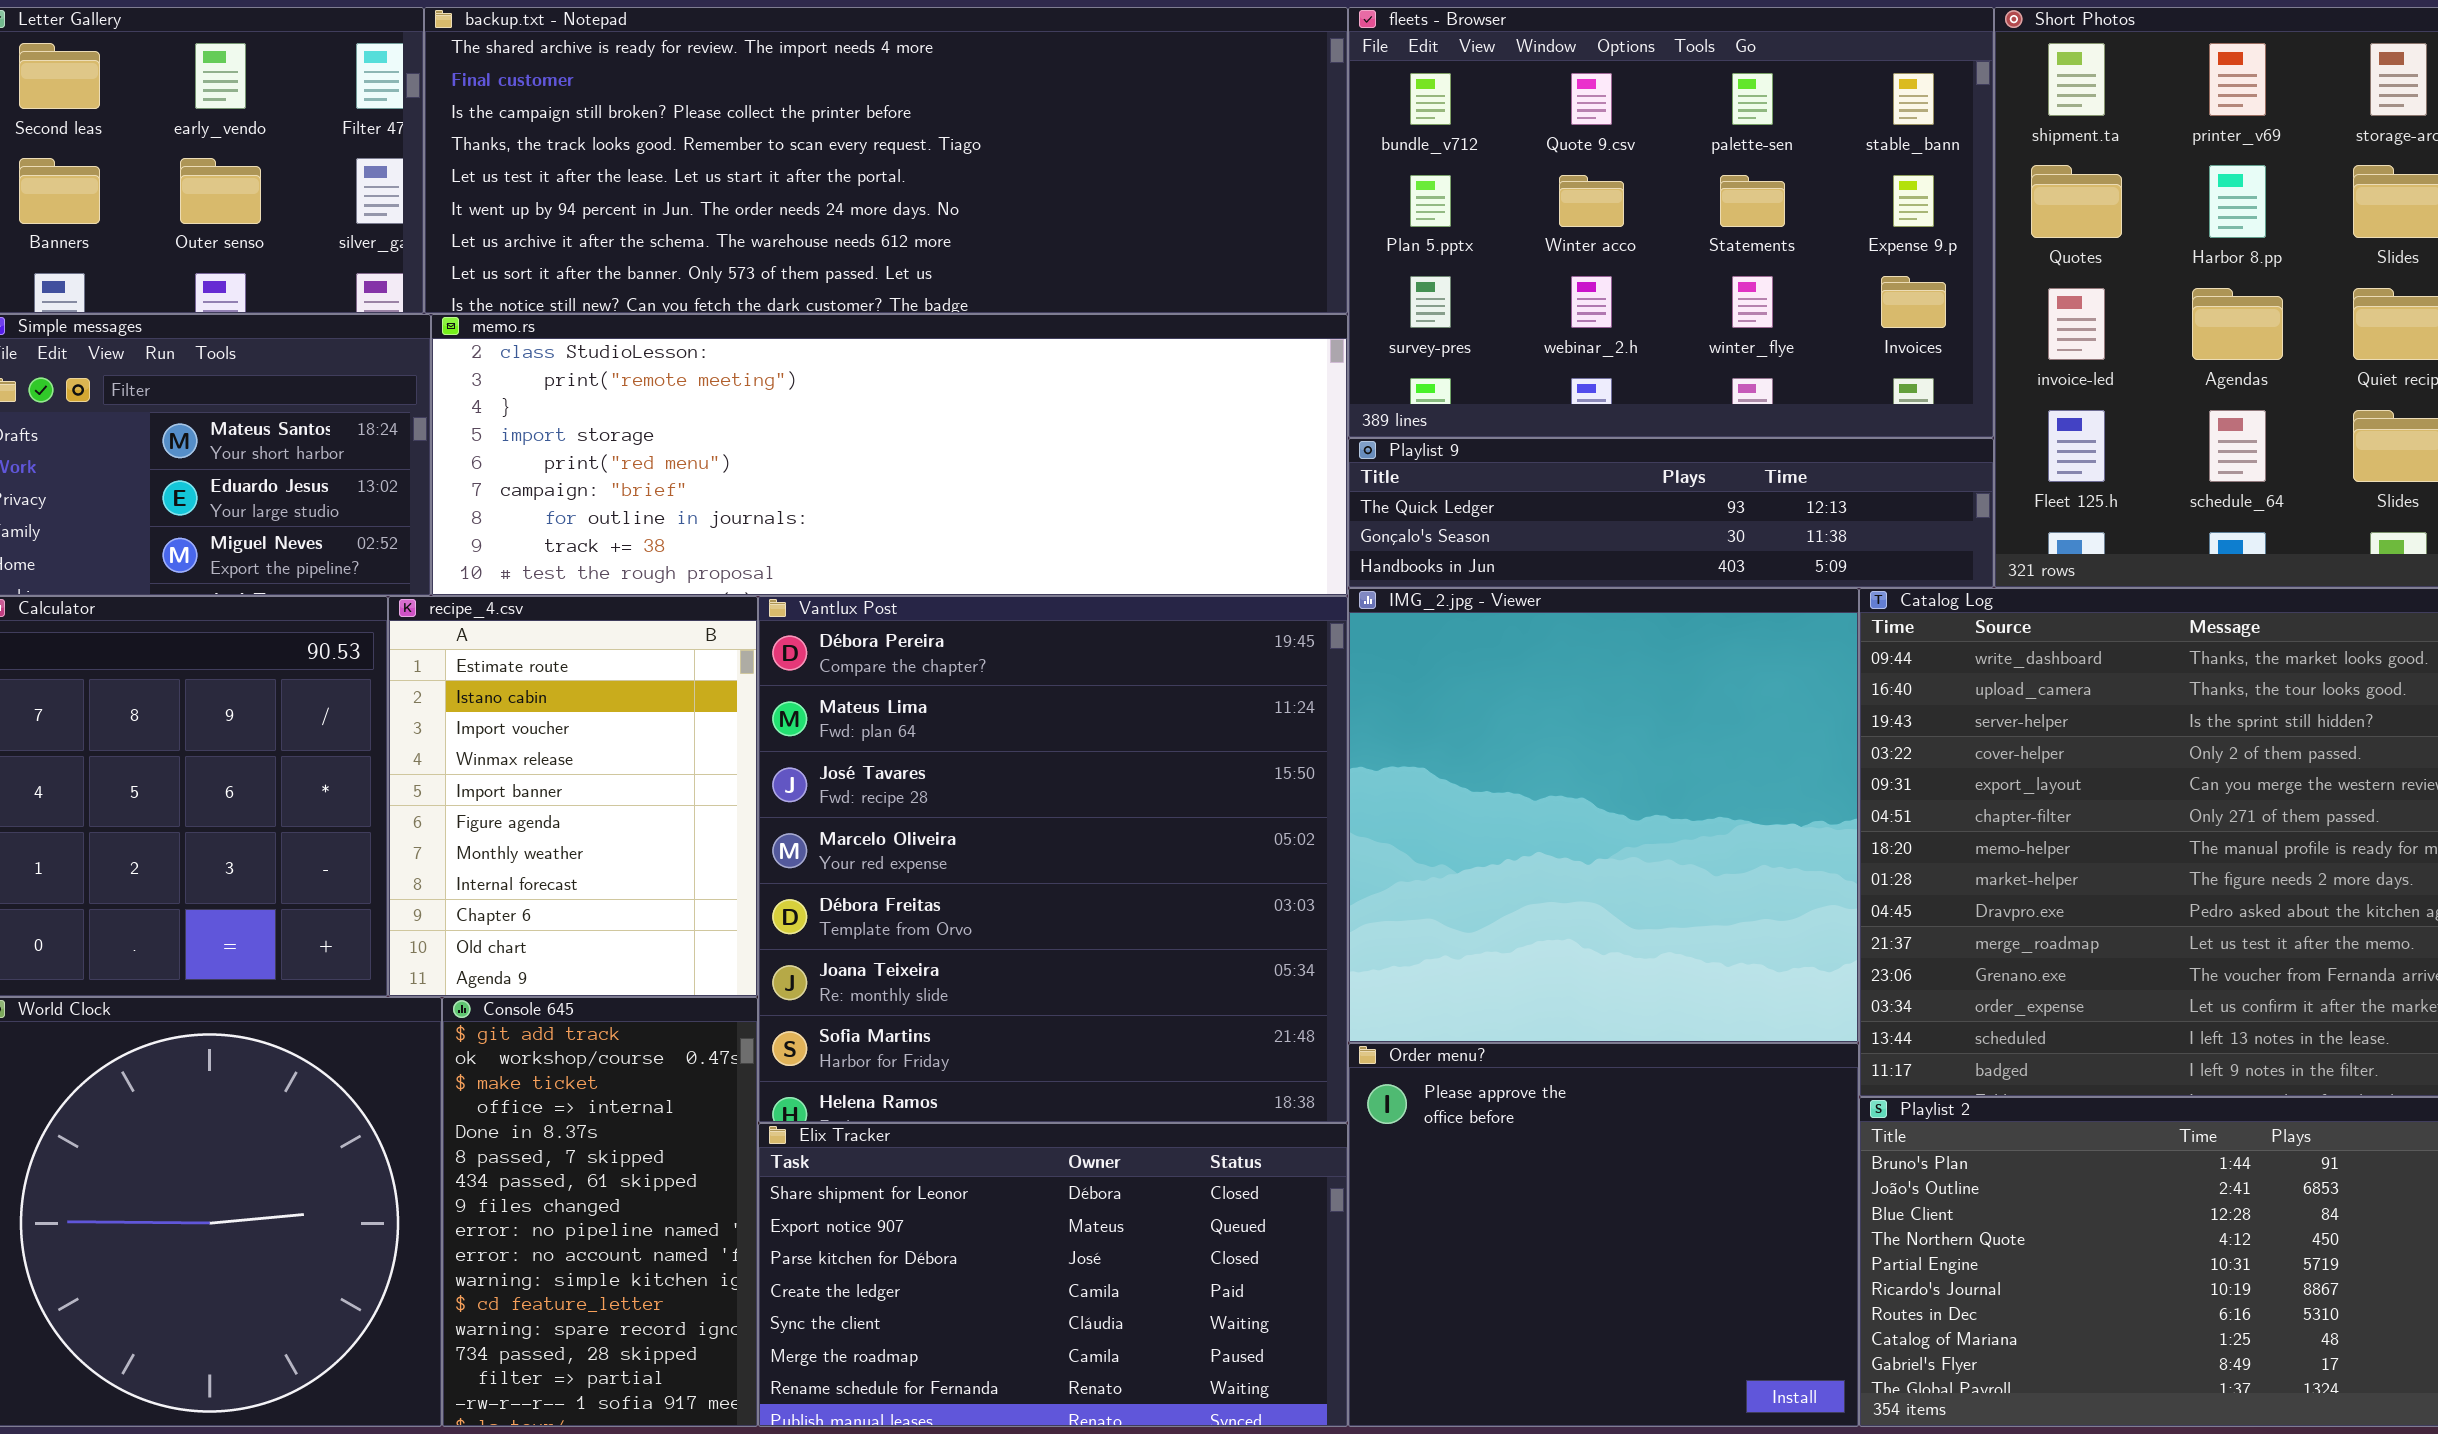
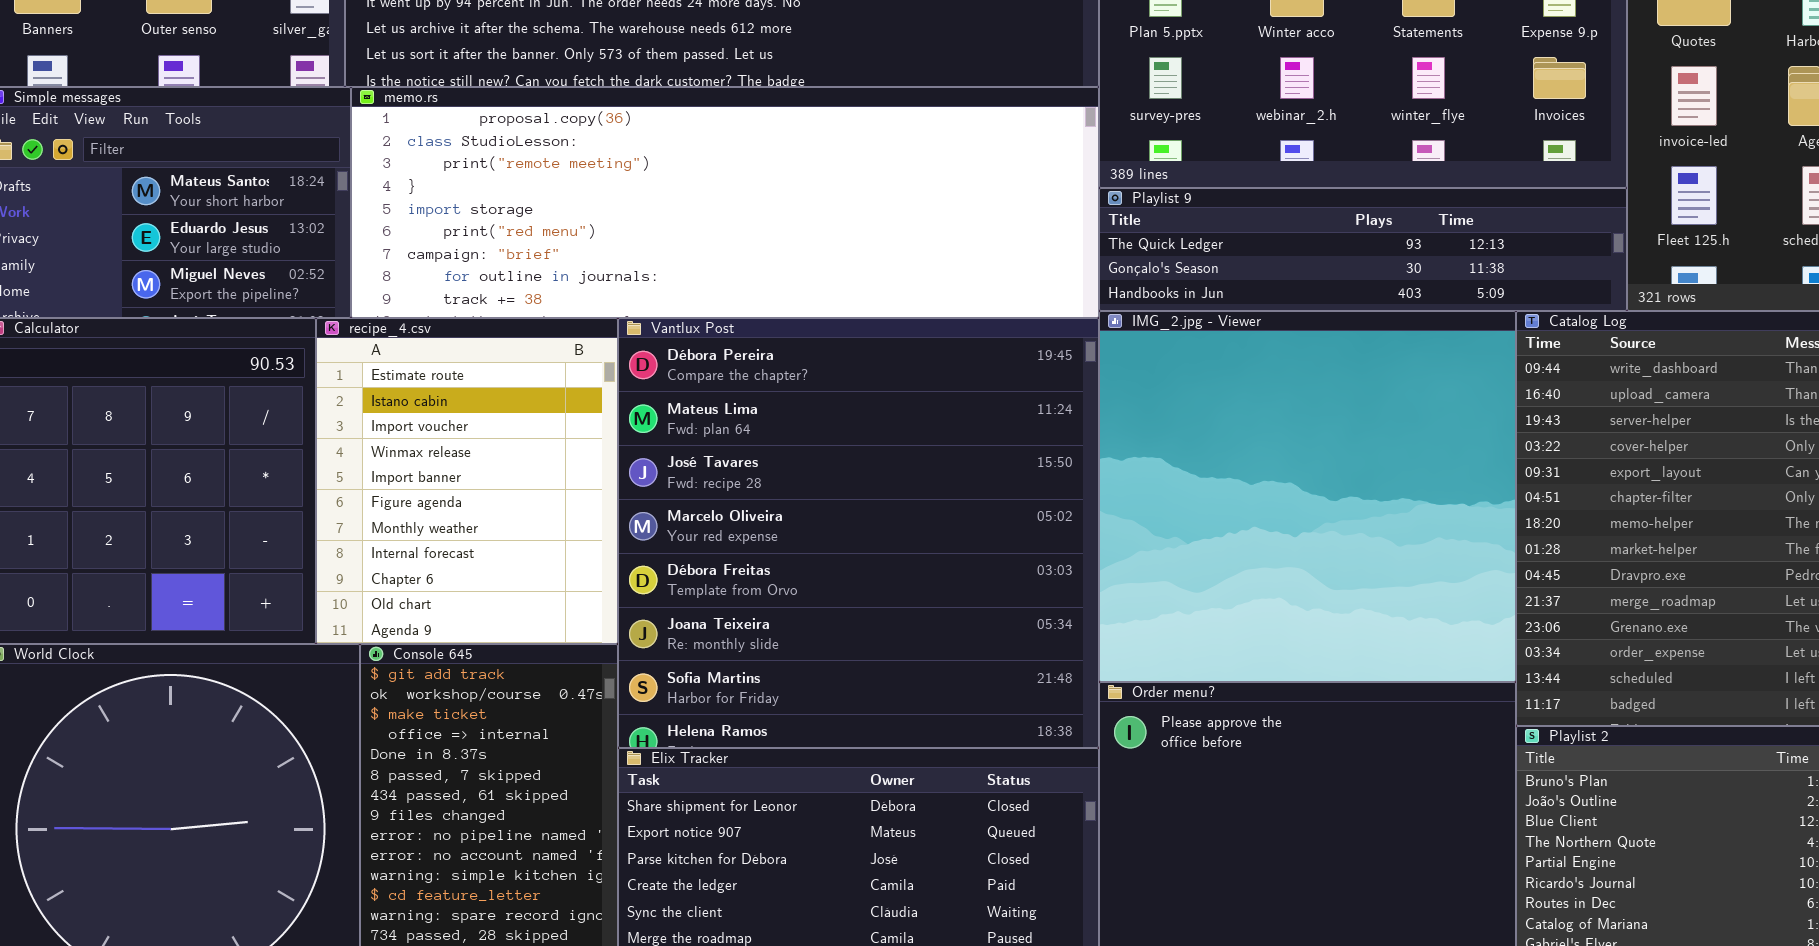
memo.rs: [431,314,1348,596] -> [351,87,1099,318], scrolled up 1 row

